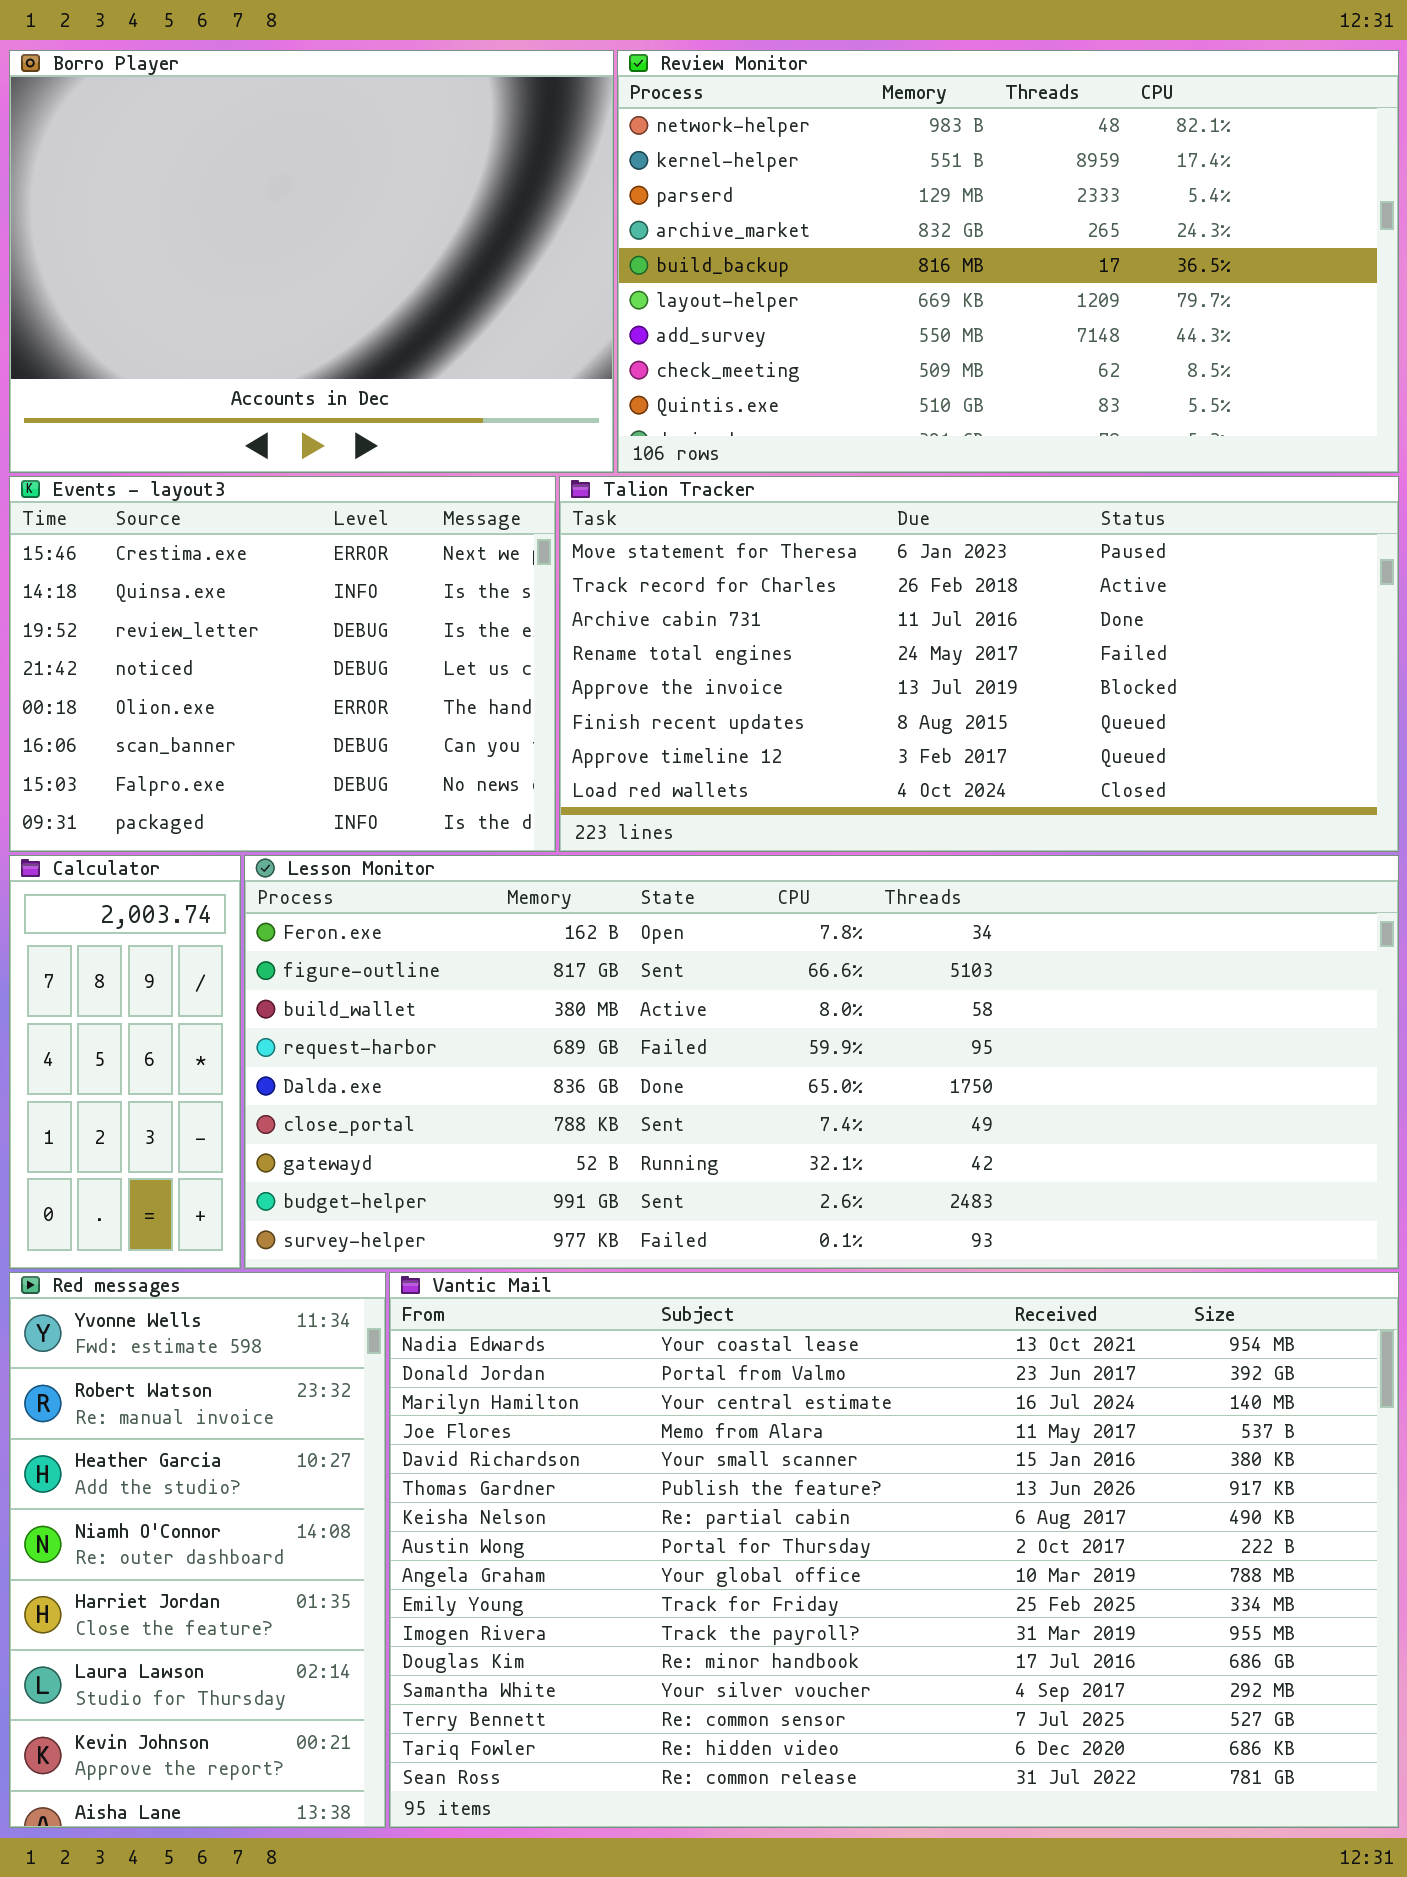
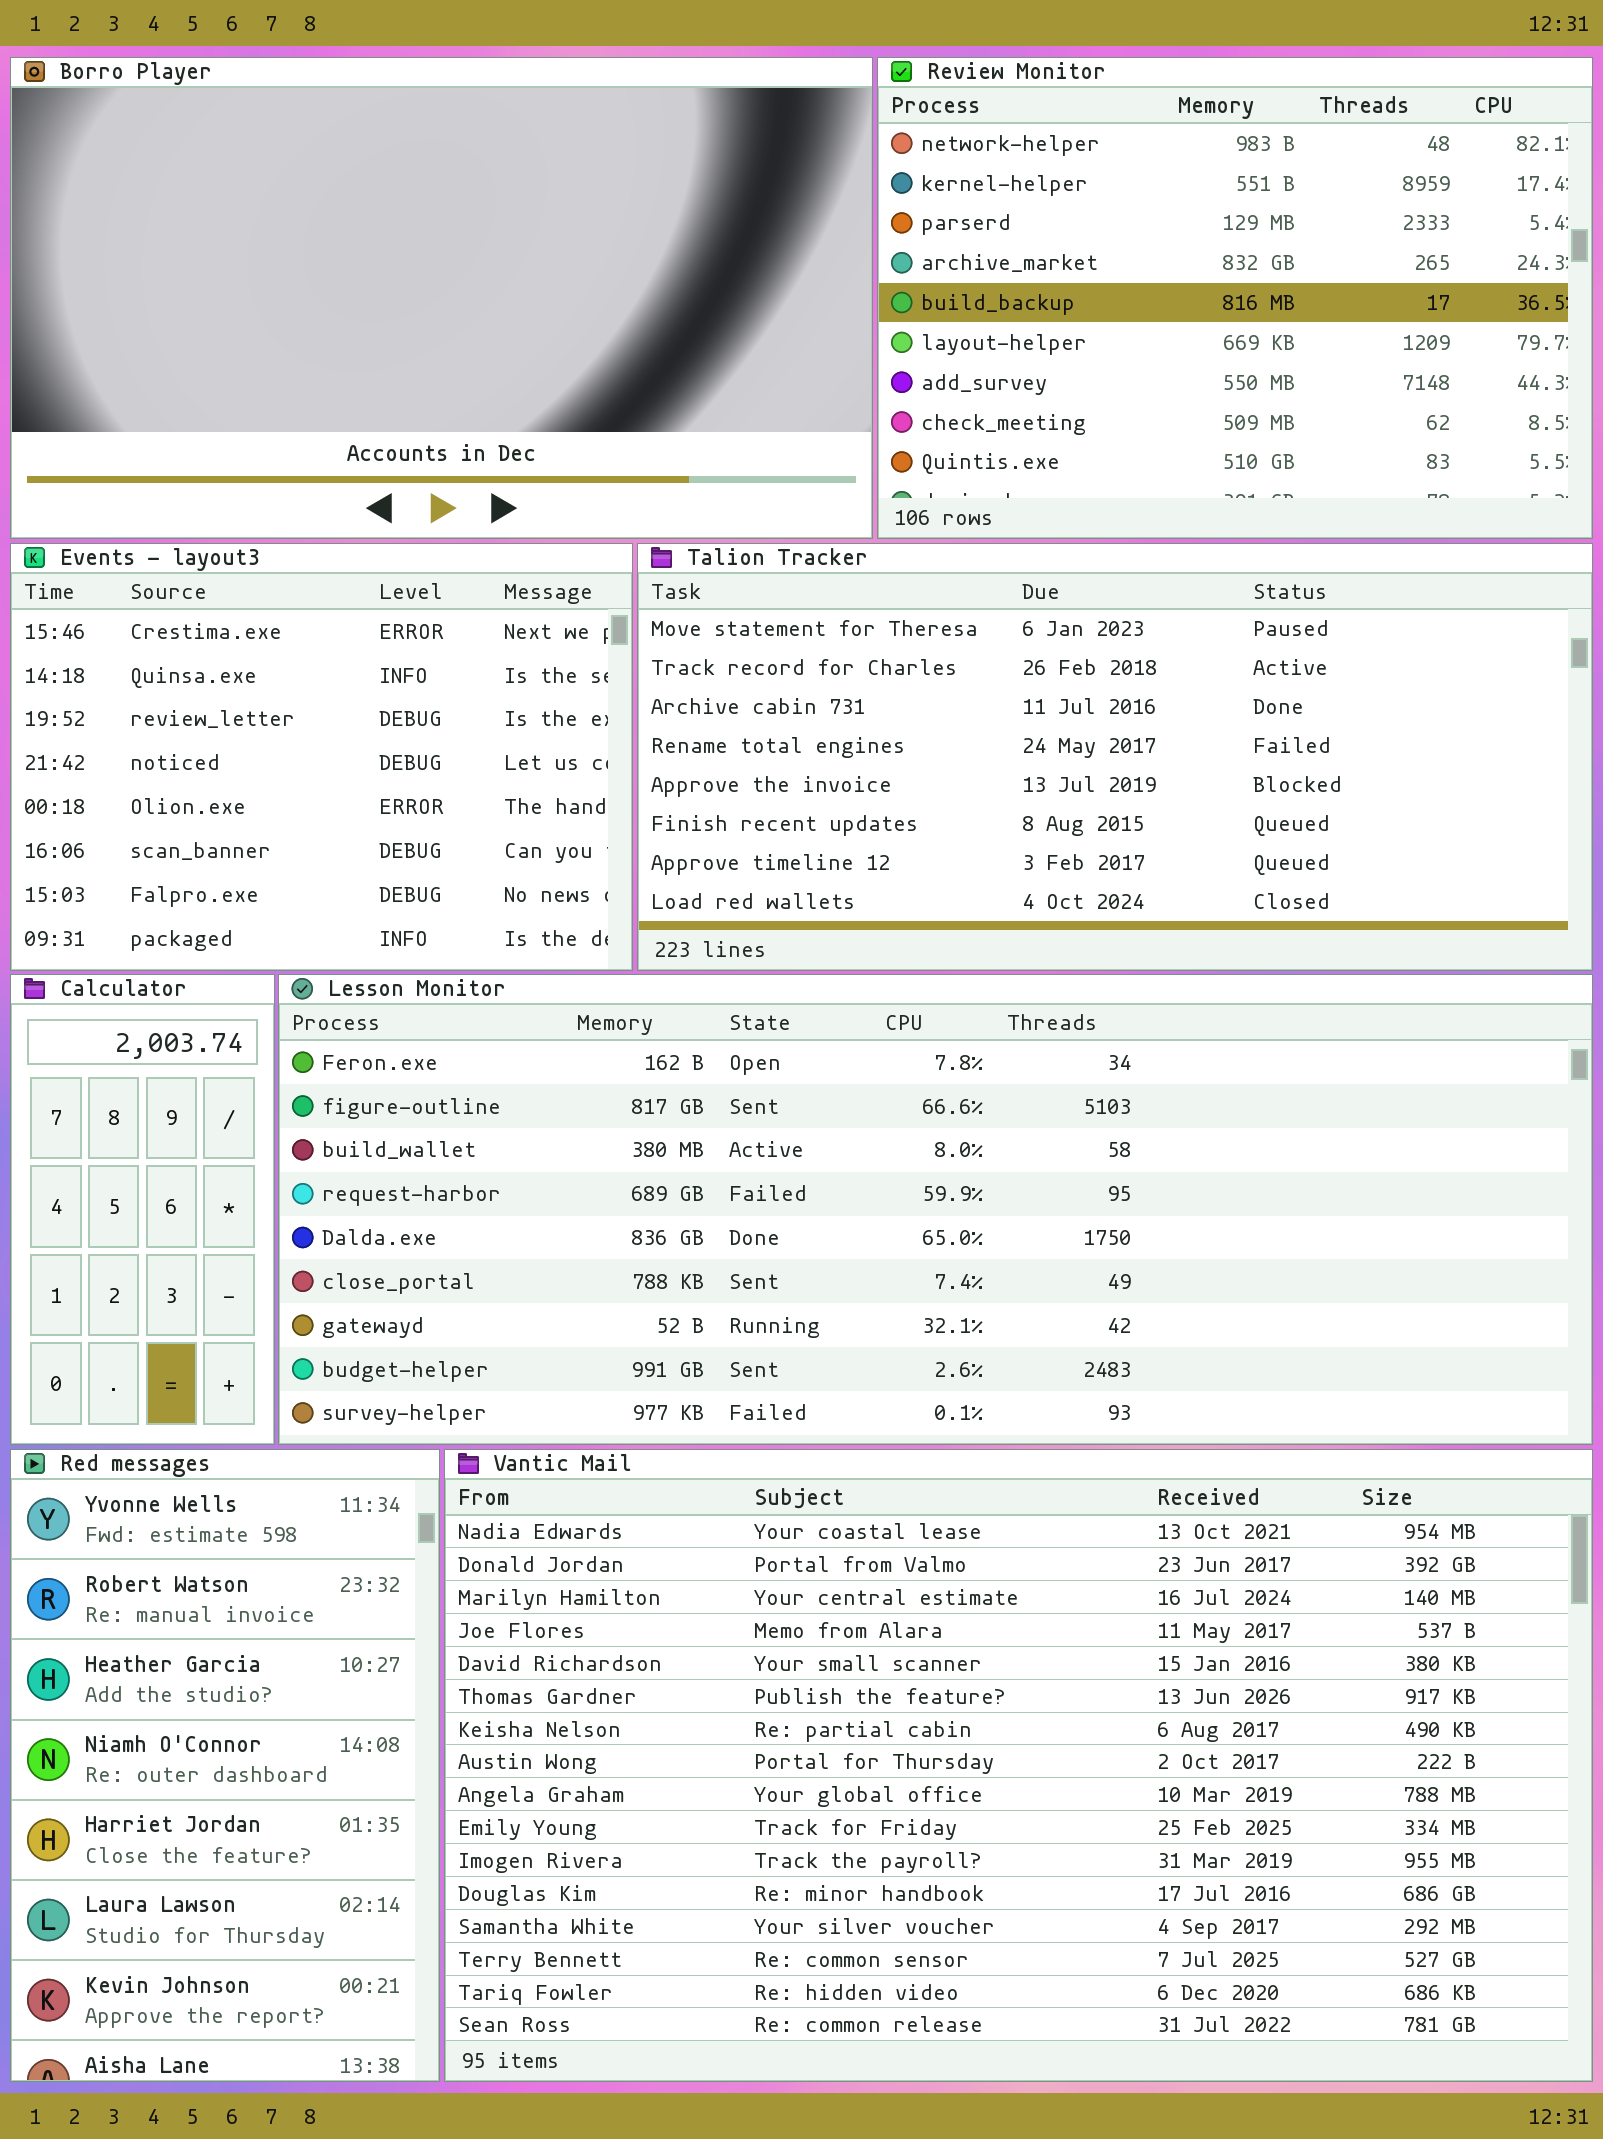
Borro Player: [9,50,614,473] -> [10,57,873,539], resized
Review Monitor: [617,50,1399,473] -> [877,57,1593,539], resized

